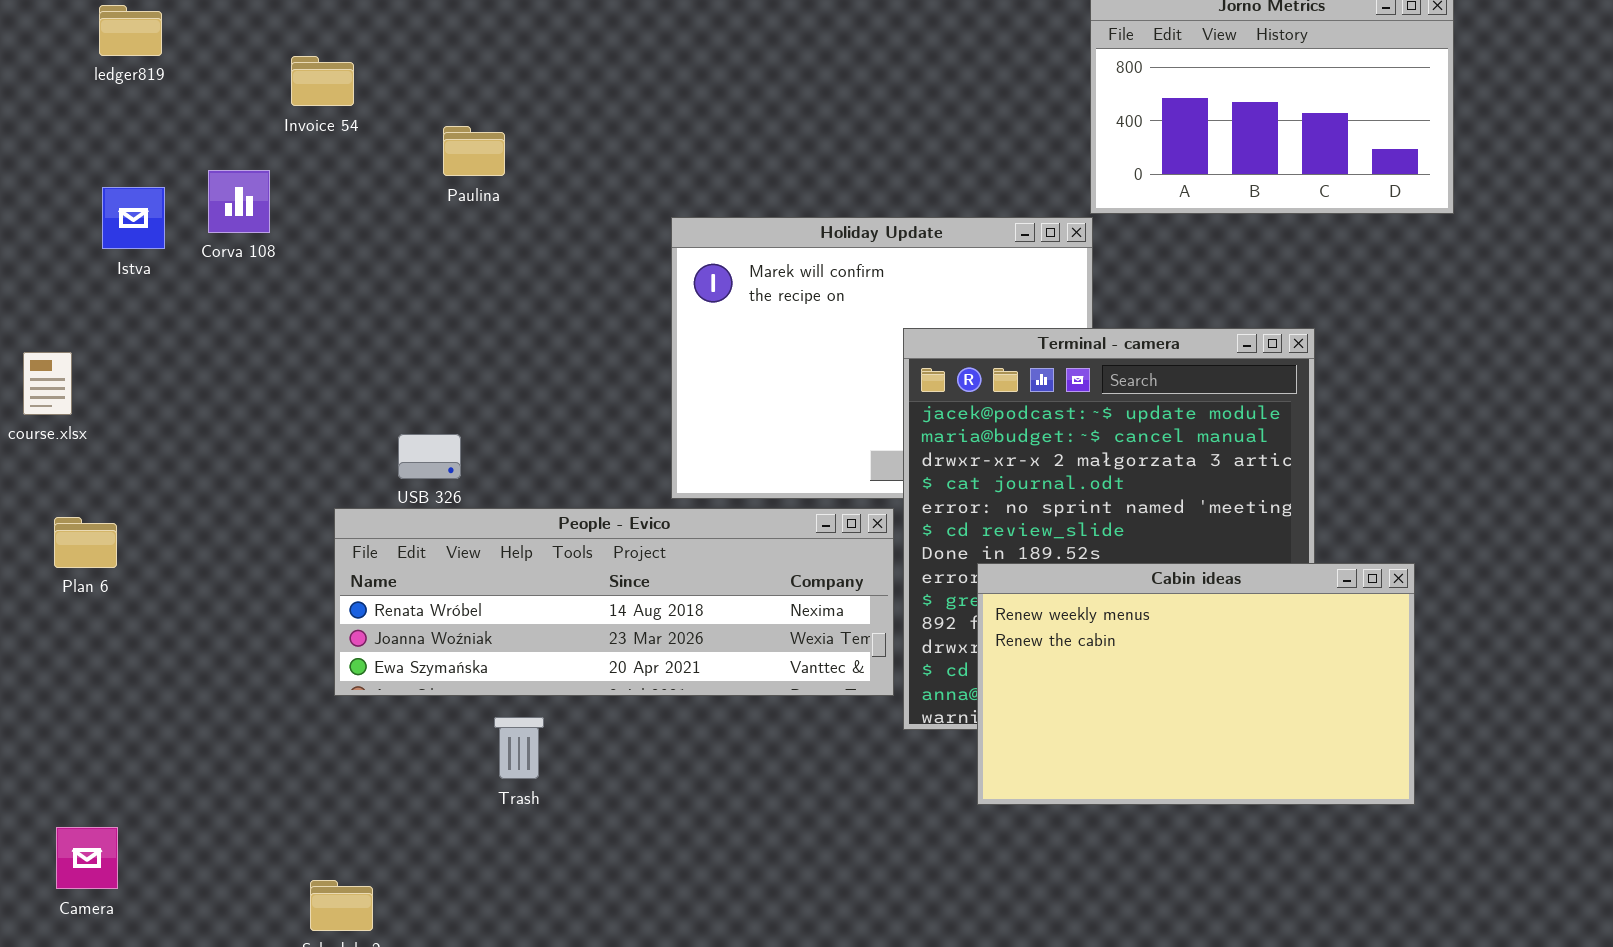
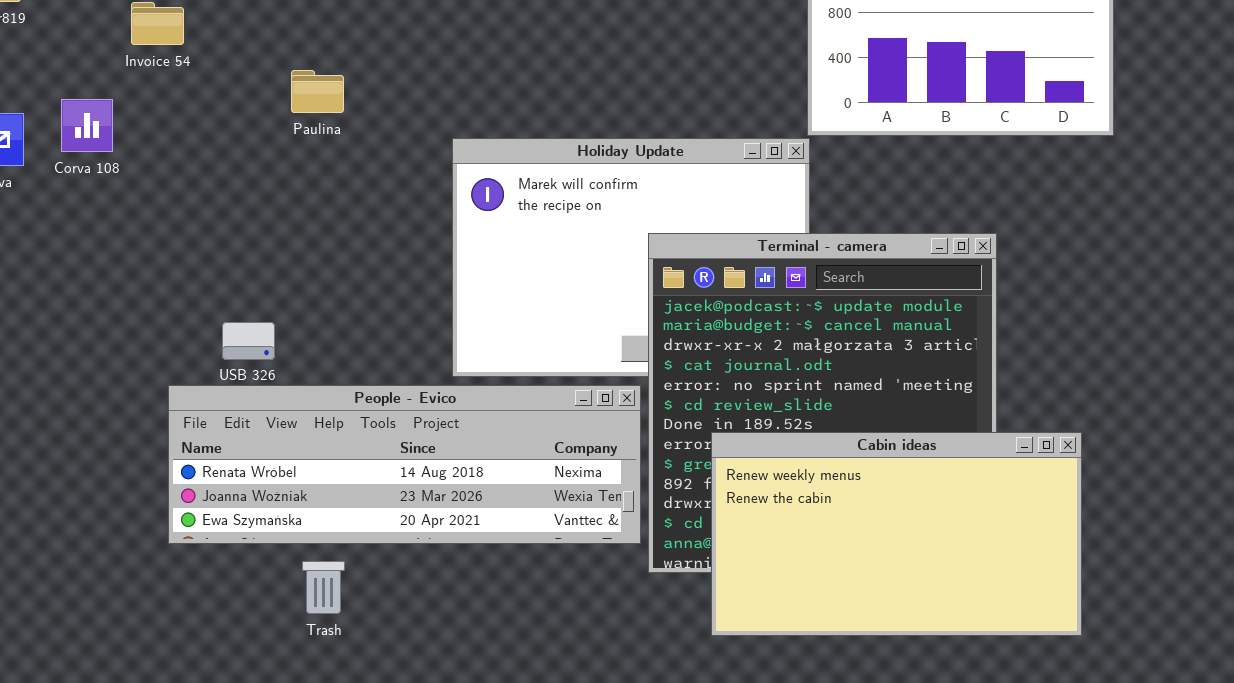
Paulina: [443,126,505,176] -> [291,70,344,113], moved

